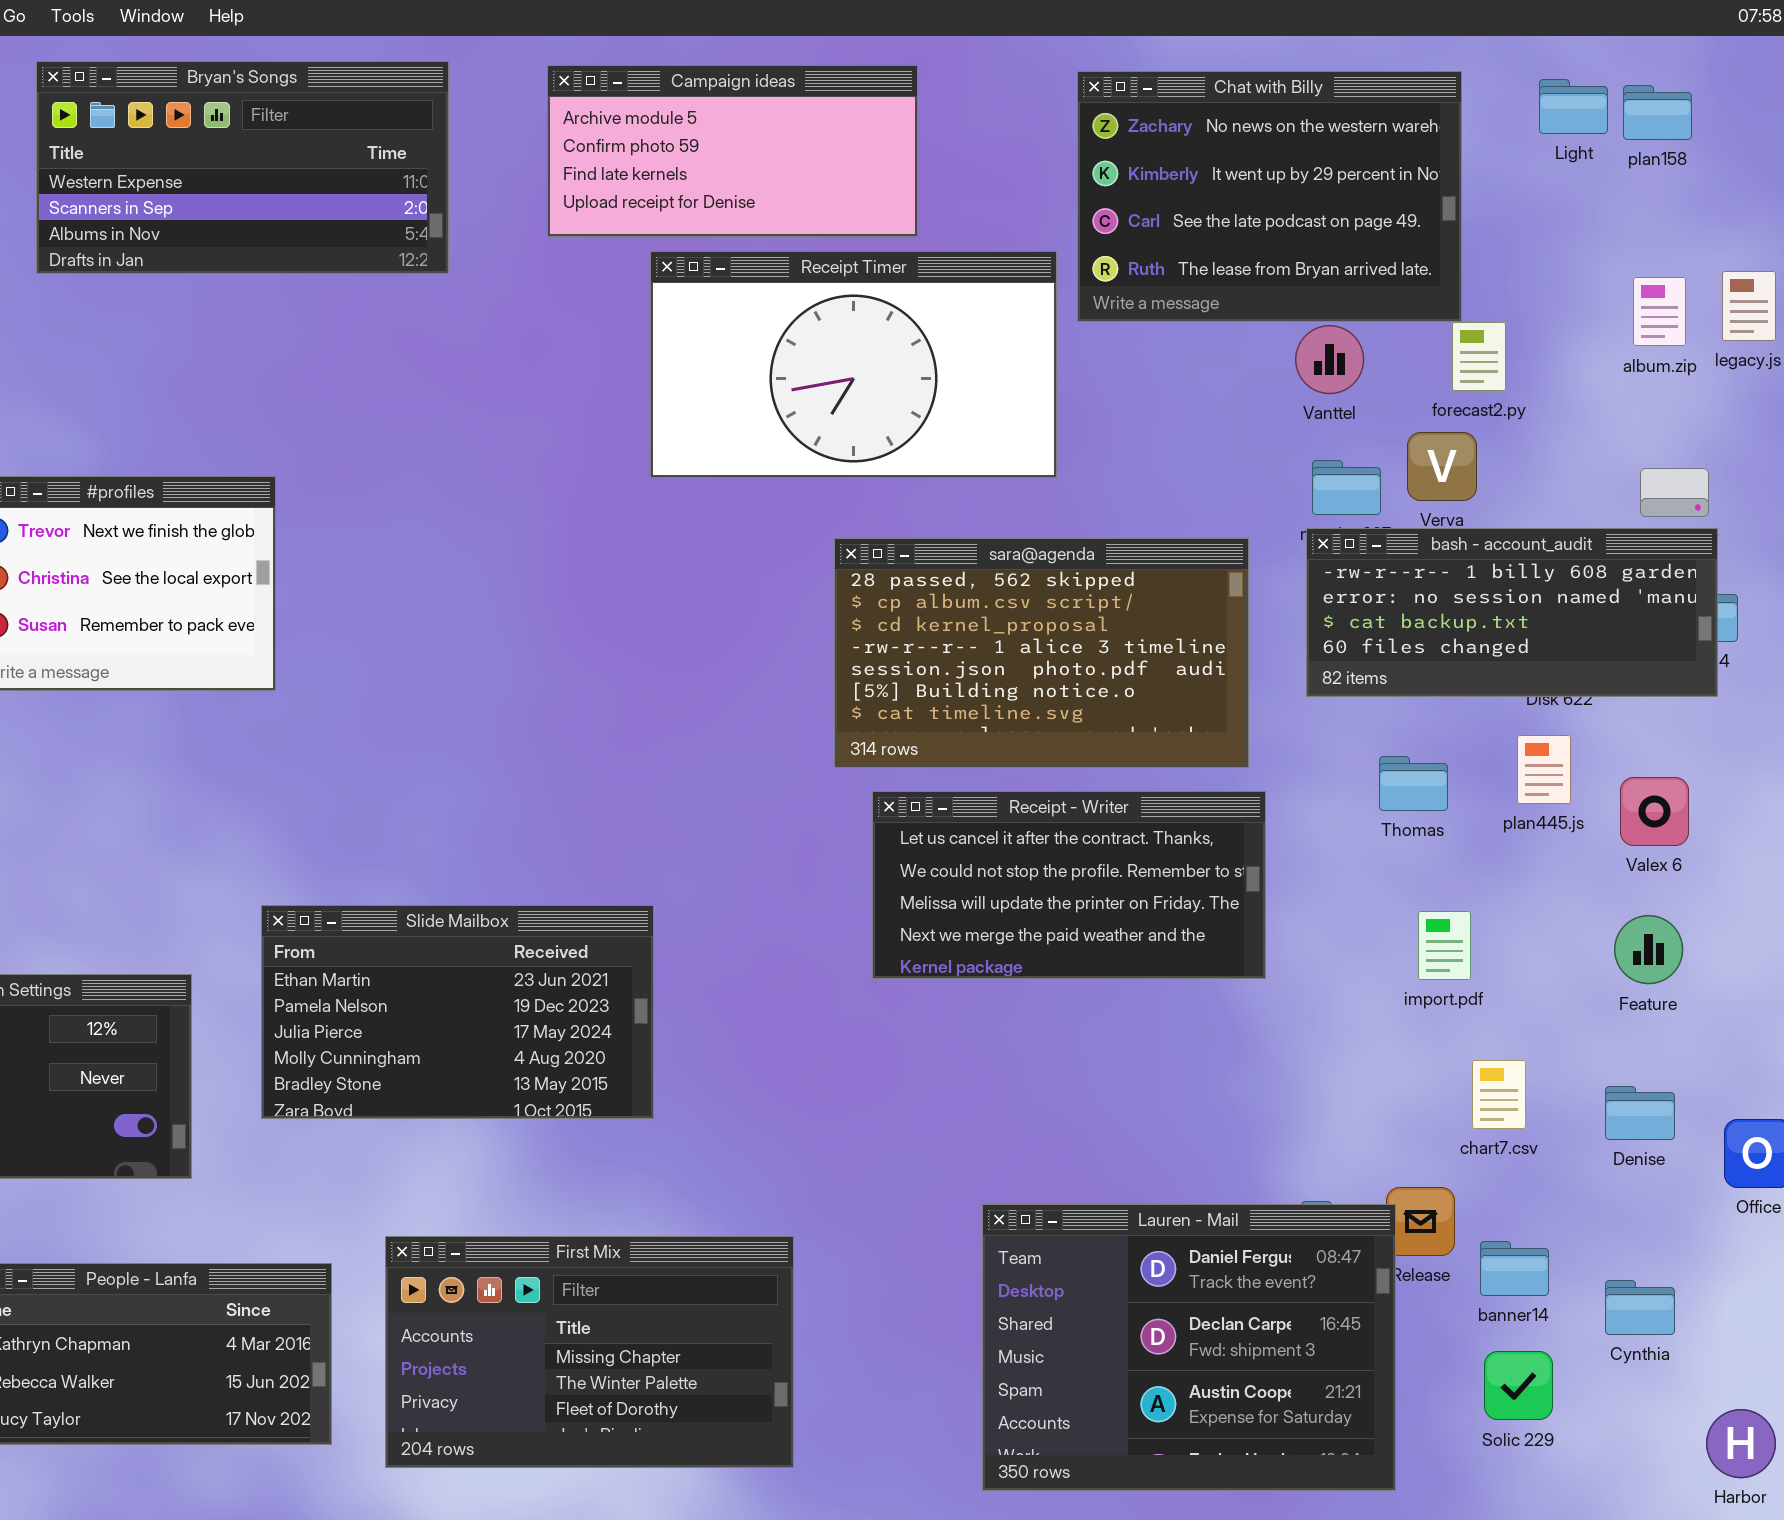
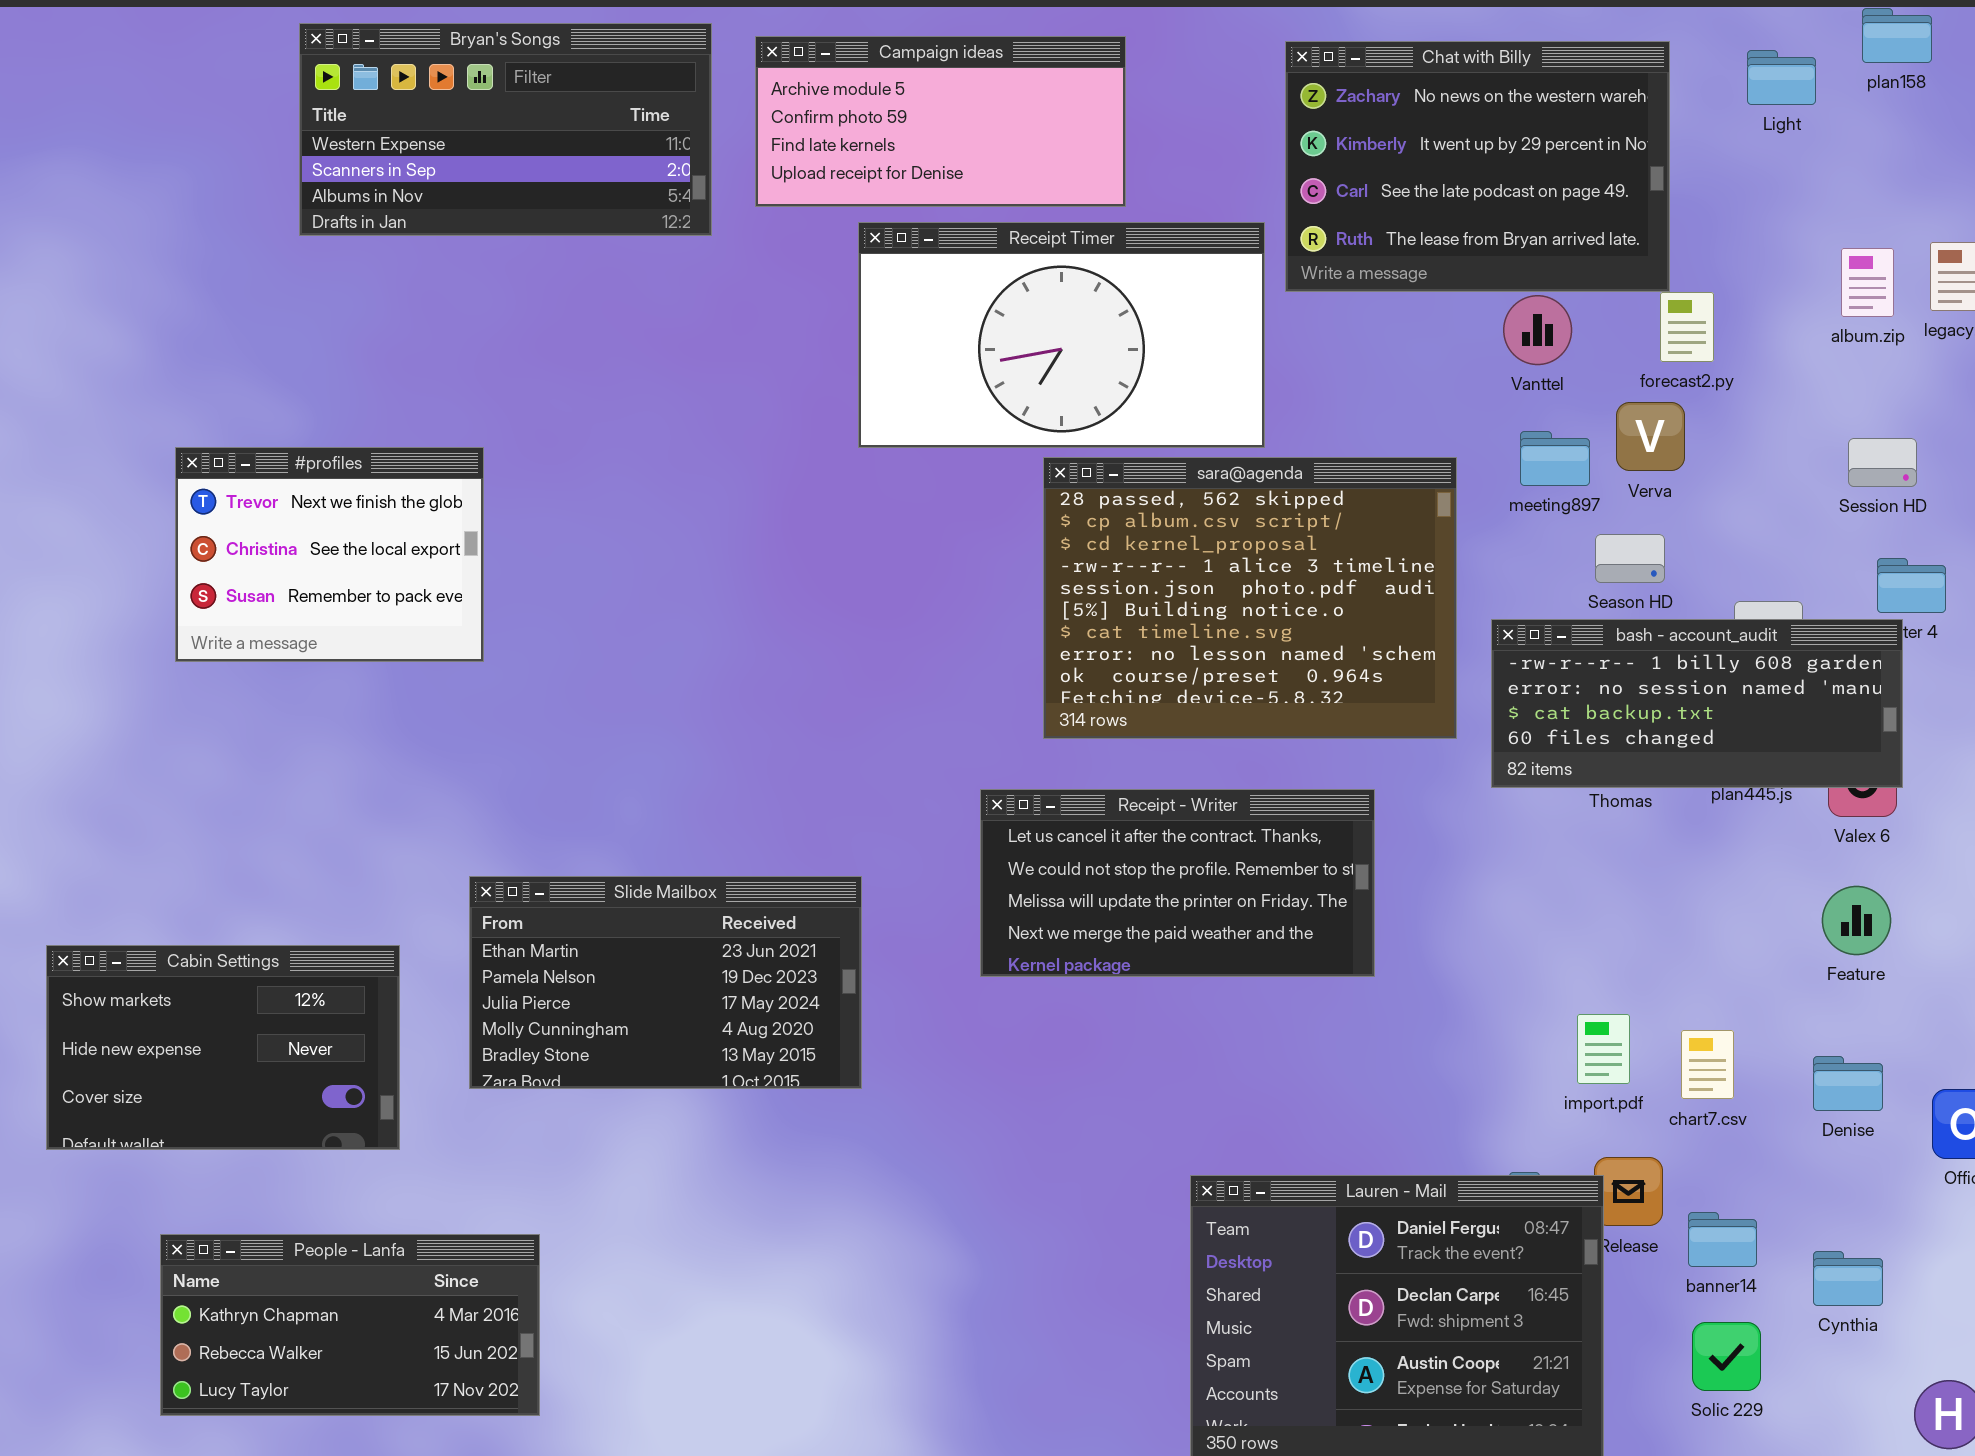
Bryan's Songs: [36,61,449,274] -> [299,23,712,236], moved
plan158: [1623,85,1692,140] -> [1862,8,1932,63], moved
bash - account_audit: [1306,528,1718,697] -> [1491,619,1903,788], moved
sara@agenda: [834,538,1249,768] -> [1043,457,1457,739], resized
Receipt - Writer: [872,791,1266,979] -> [980,789,1375,977], moved
import.pdf: [1418,911,1471,980] -> [1577,1014,1630,1084], moved
First Mix: [385,1236,794,1468] -> none, closed

